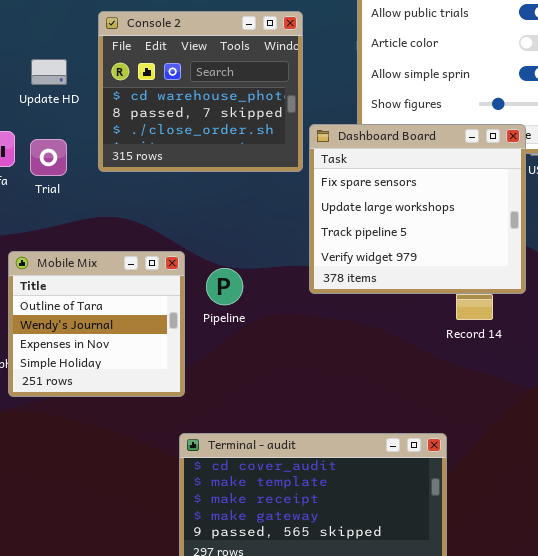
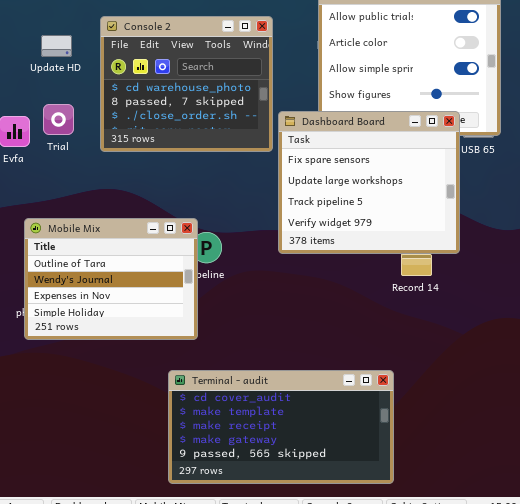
Update HD: [31,59,67,85] -> [41,35,72,57], moved
Trial: [30,139,67,176] -> [43,104,74,135], moved
Mobile Mix: [8,251,185,397] -> [24,218,198,340], resized

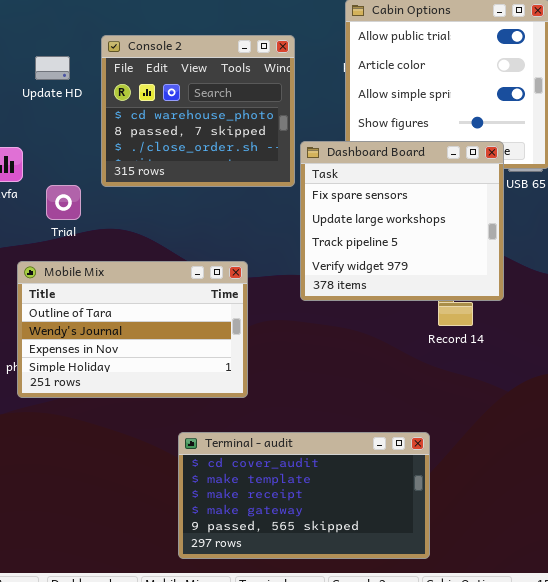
Trial: [43,104,74,135] -> [46,185,81,220], moved
Mobile Mix: [24,218,198,340] -> [17,261,248,398], resized

